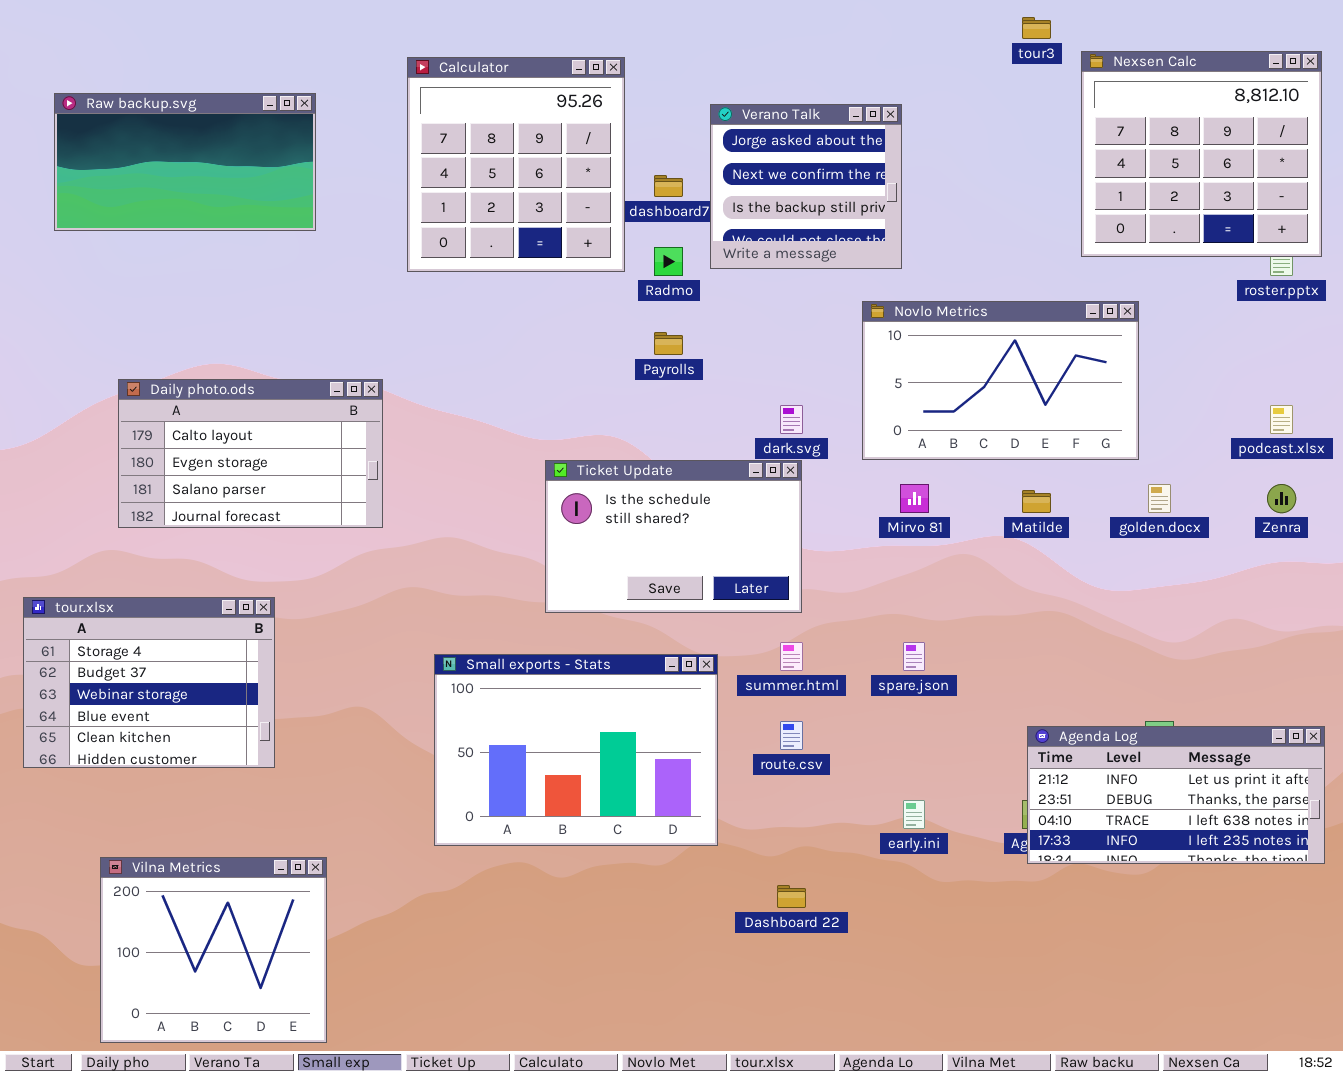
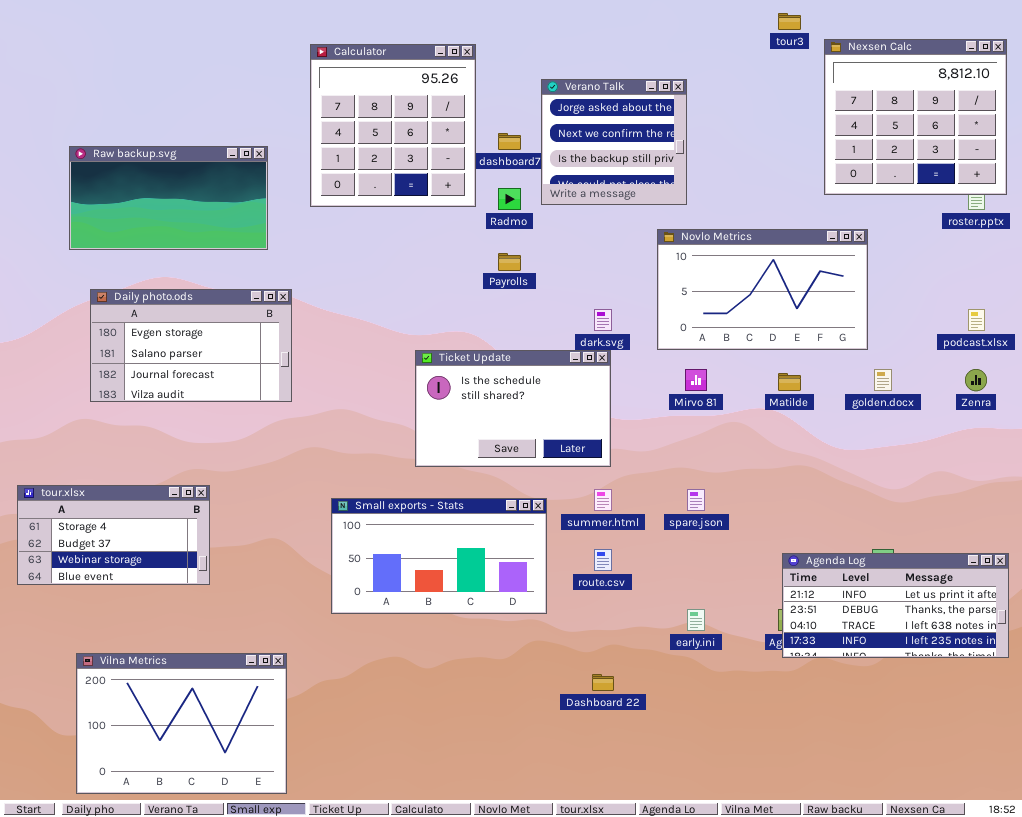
Raw backup.svg: [54,93,316,231] -> [69,146,268,250], moved
Daily photo.ods: [118,379,383,528] -> [90,289,292,402], scrolled down 1 row
tour.xlsx: [23,597,275,768] -> [17,485,210,585], resized
Small exports - Stats: [434,654,718,846] -> [331,498,547,614], resized
Vilna Metrics: [100,857,327,1043] -> [76,653,287,794], resized

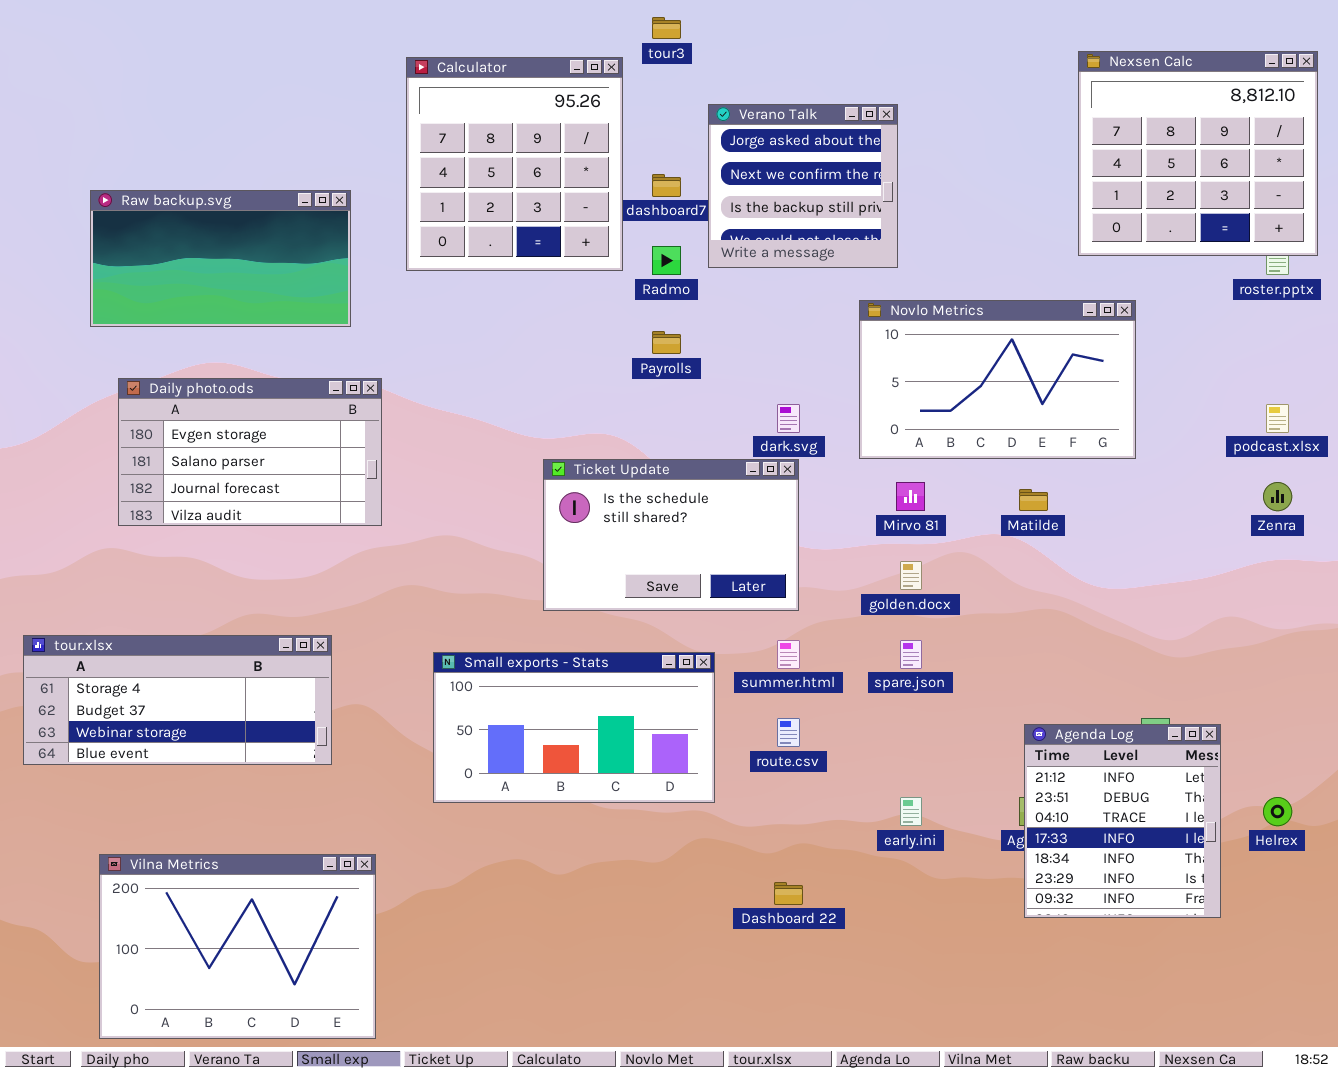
tour3: [778,13,801,30] -> [652,17,681,39], moved
golden.docx: [874,369,892,391] -> [900,561,922,590], moved
tour.xlsx: [17,485,210,585] -> [23,635,332,765], resized
Agenda Log: [782,553,1009,658] -> [1024,724,1221,918], resized

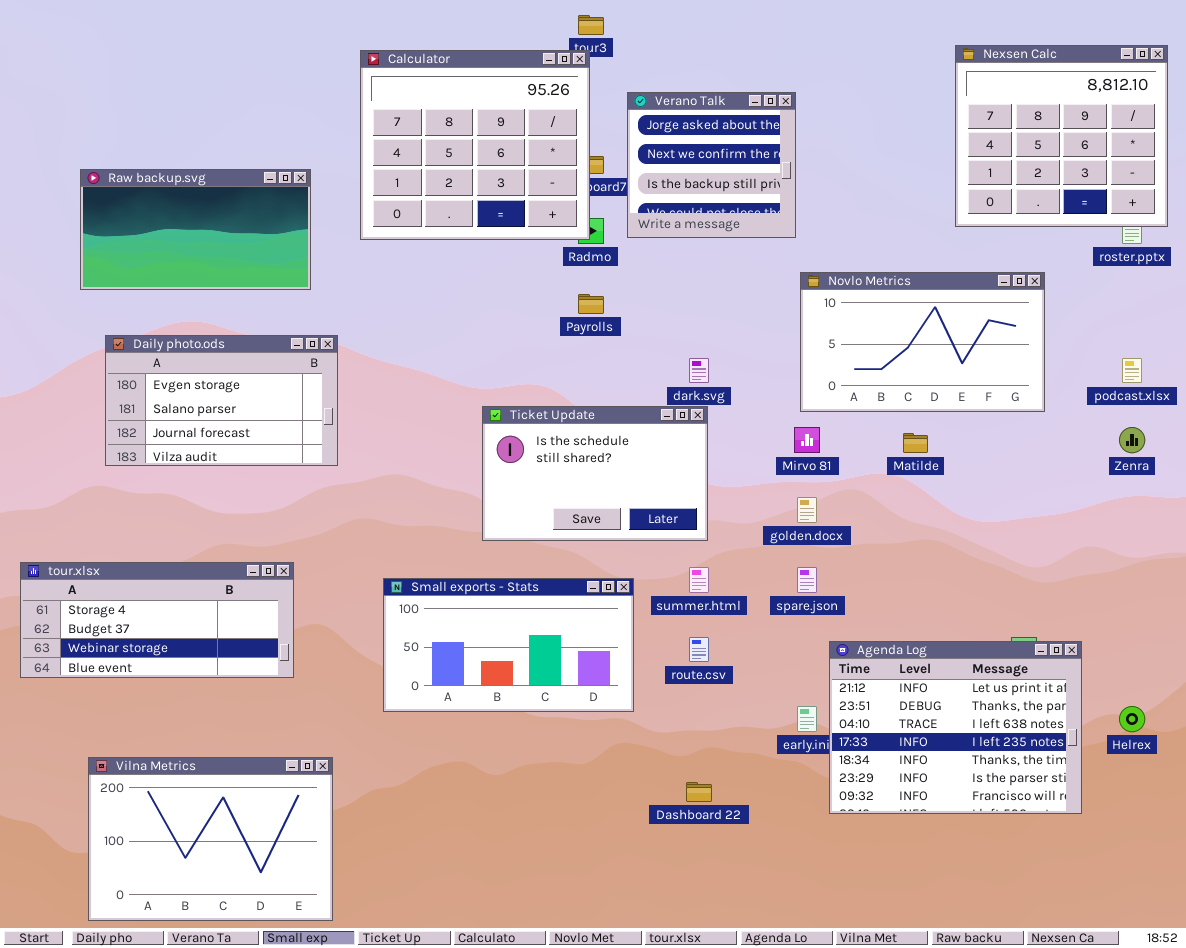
Calculator: [406,57,623,271] -> [360,50,590,240], resized
Novlo Metrics: [859,300,1136,459] -> [800,272,1045,412], moved
Agenda Log: [1024,724,1221,918] -> [829,641,1082,814], resized

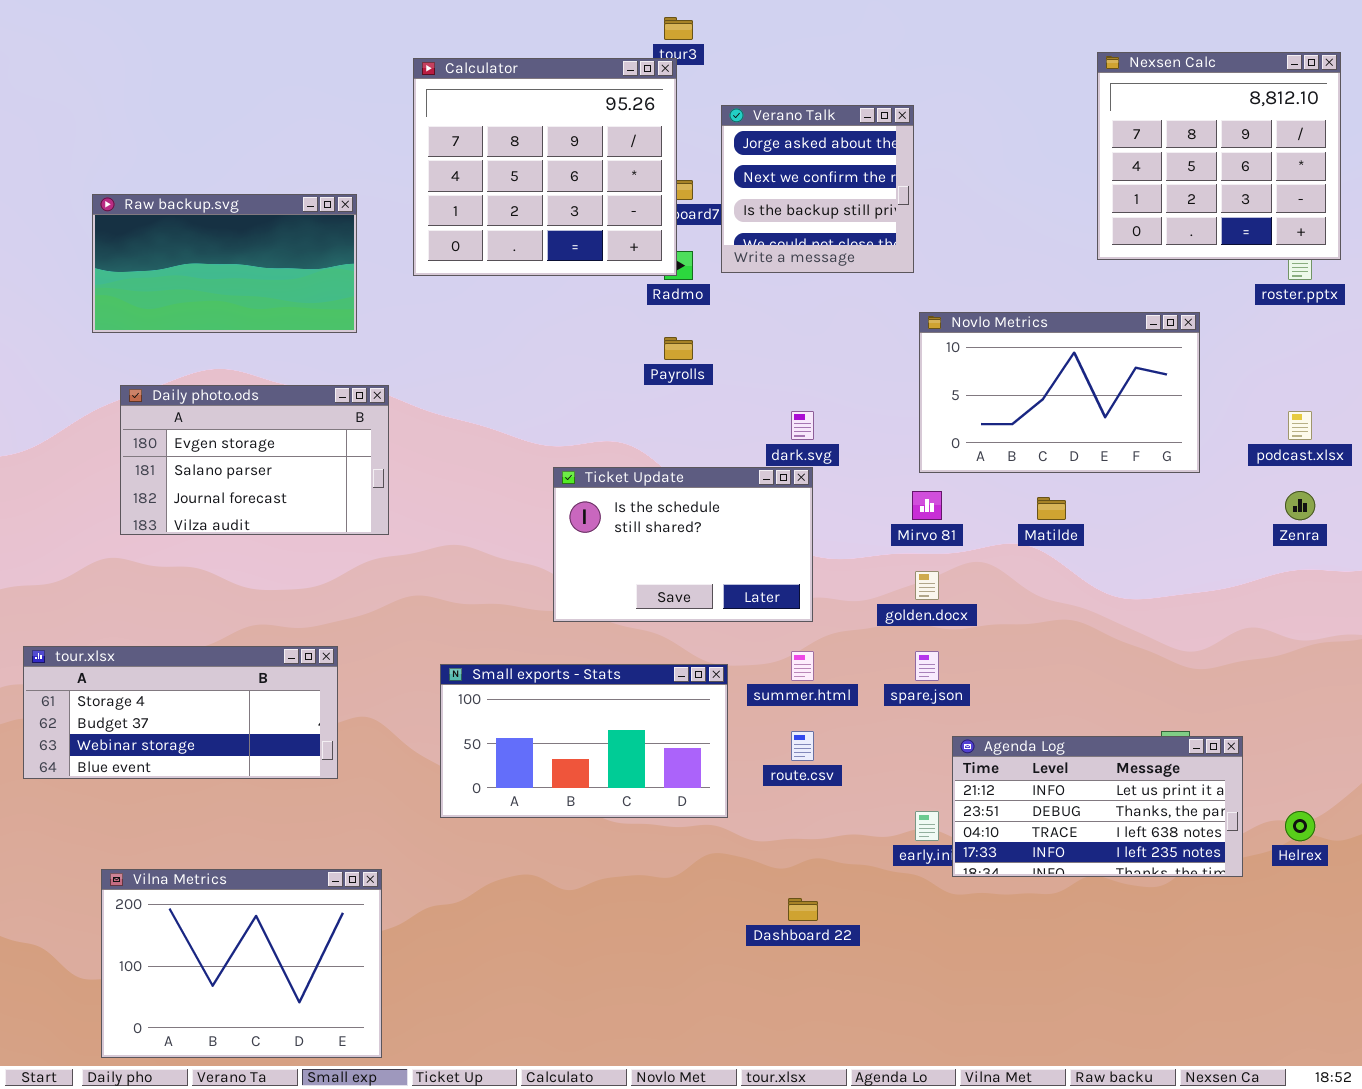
Agenda Log: [829,641,1082,814] -> [952,736,1243,877], resized

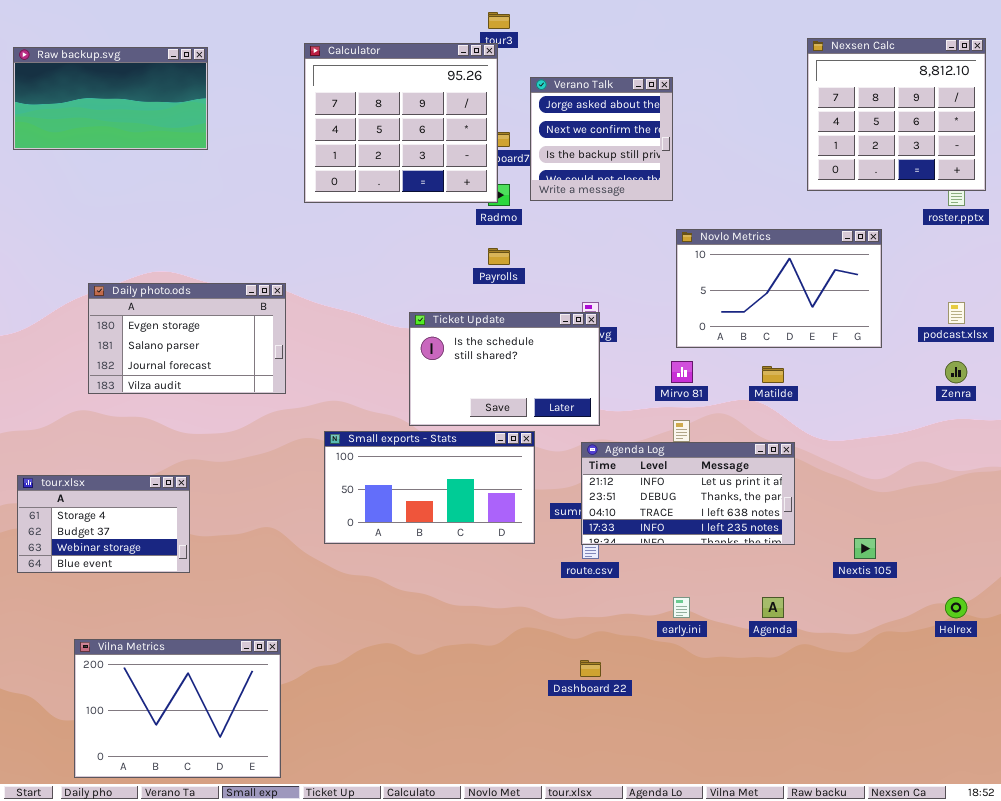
Raw backup.svg: [92,194,357,333] -> [13,47,208,150], moved
Ticket Update: [553,467,813,622] -> [409,312,600,426], moved
tour.xlsx: [23,646,338,779] -> [17,475,190,573], resized
Small exports - Stats: [440,664,728,818] -> [324,431,535,544], moved
Agenda Log: [952,736,1243,877] -> [581,442,795,545], moved

